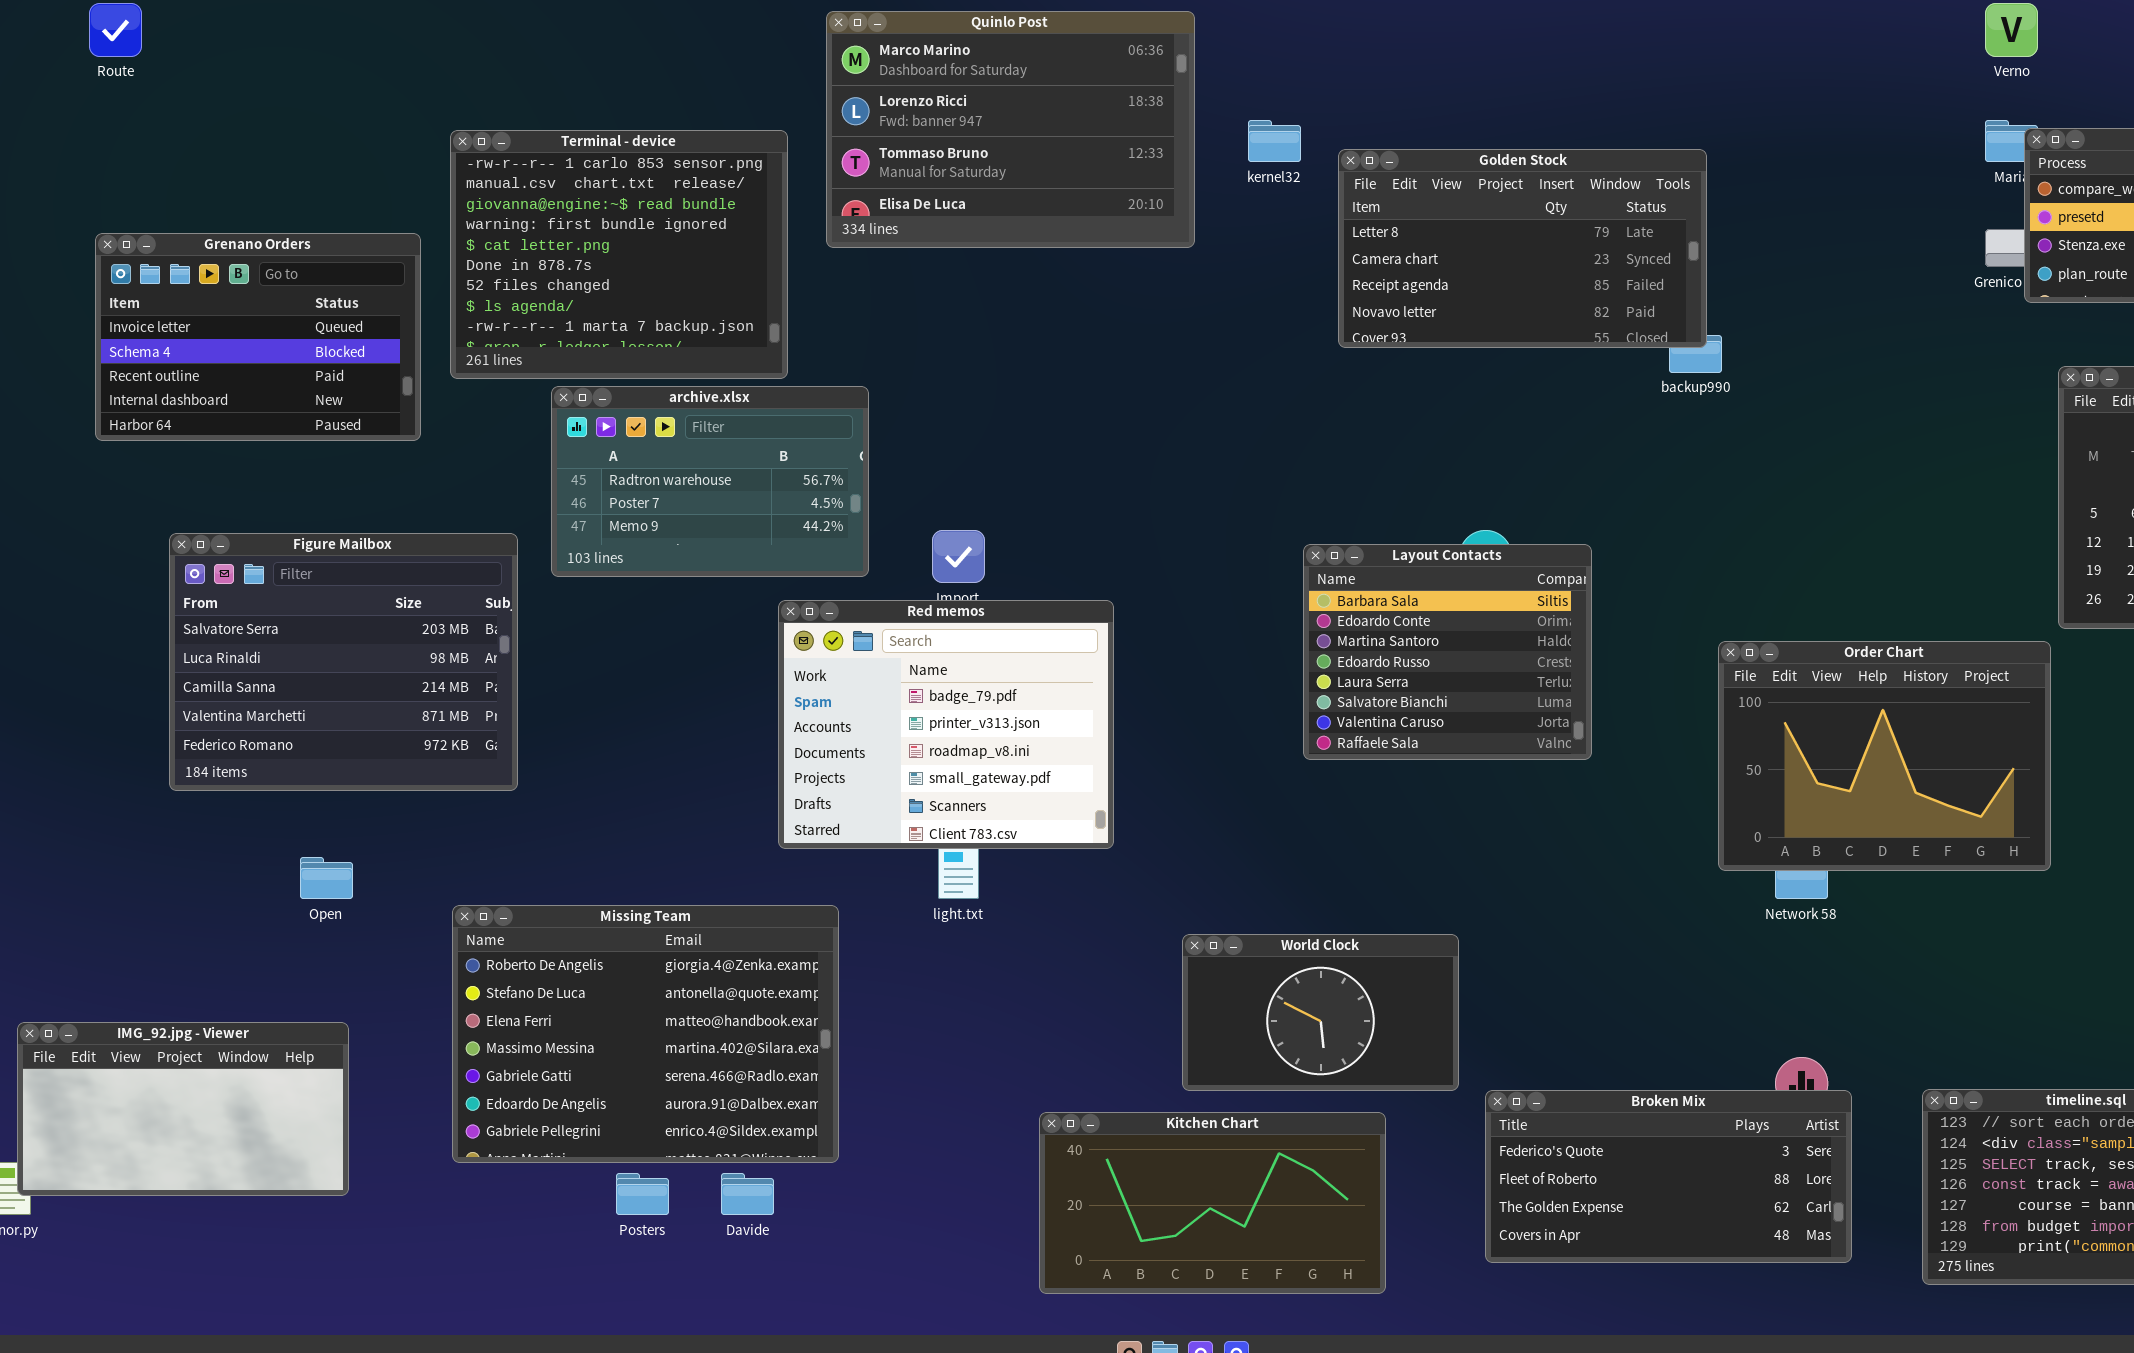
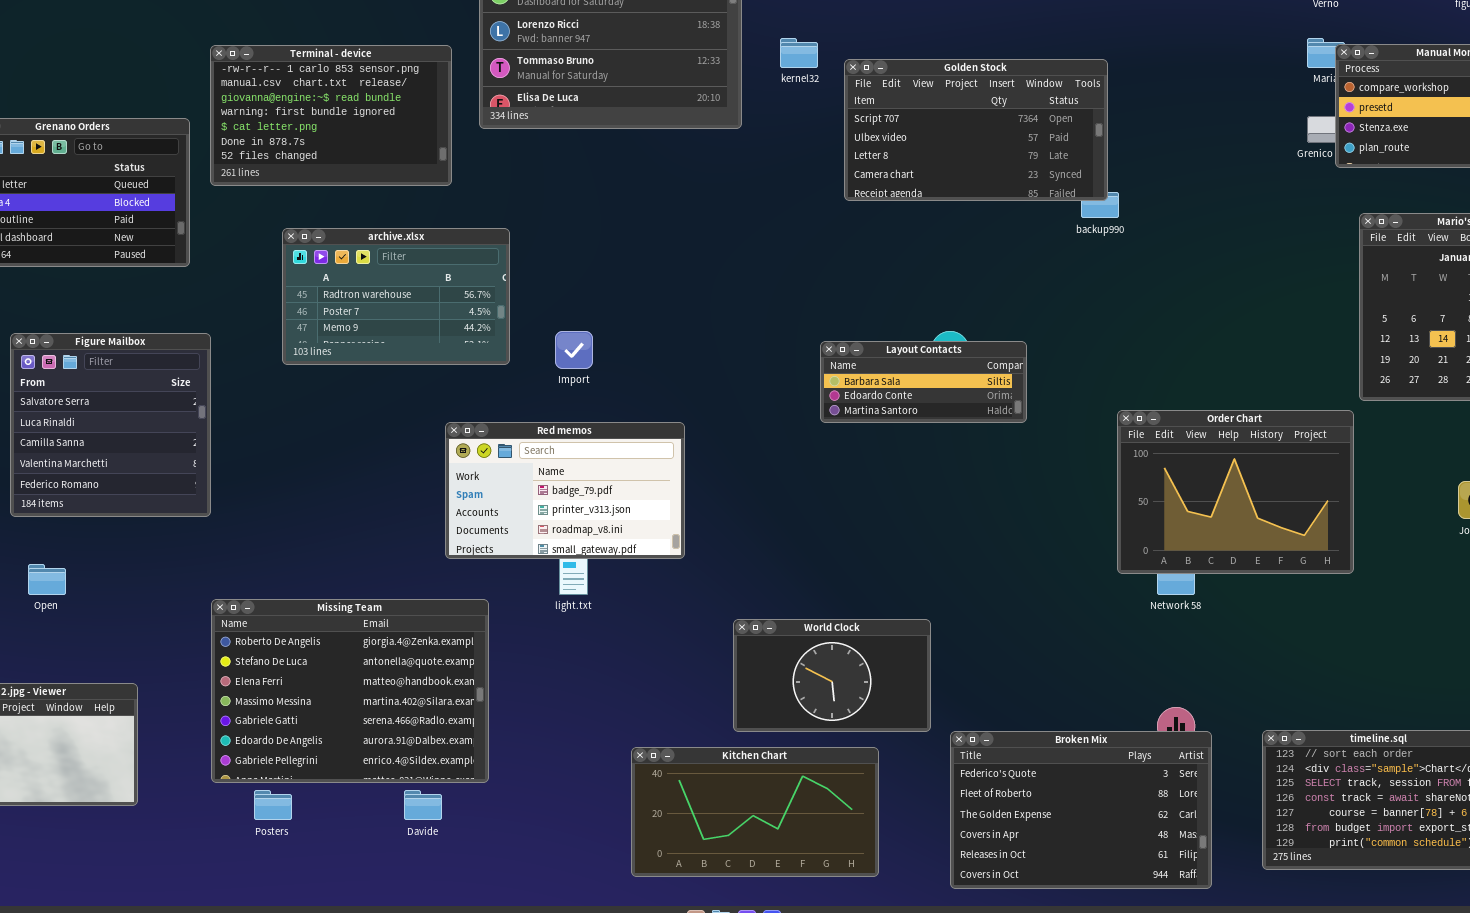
Terminal - device: [450,130,788,379] -> [210,45,452,186], resized
Golden Stock: [1338,149,1707,348] -> [844,59,1108,201], scrolled up 2 rows
Figure Mailbox: [169,533,518,791] -> [10,333,211,517], resized
Layout Contacts: [1303,544,1592,760] -> [820,341,1027,423], resized
Red memos: [778,600,1114,849] -> [445,422,685,559], resized
Open: [300,857,353,899] -> [28,564,66,595], moved
Broken Mix: [1485,1090,1852,1263] -> [950,731,1212,889], resized
Posters: [616,1173,669,1215] -> [254,790,292,820], moved

